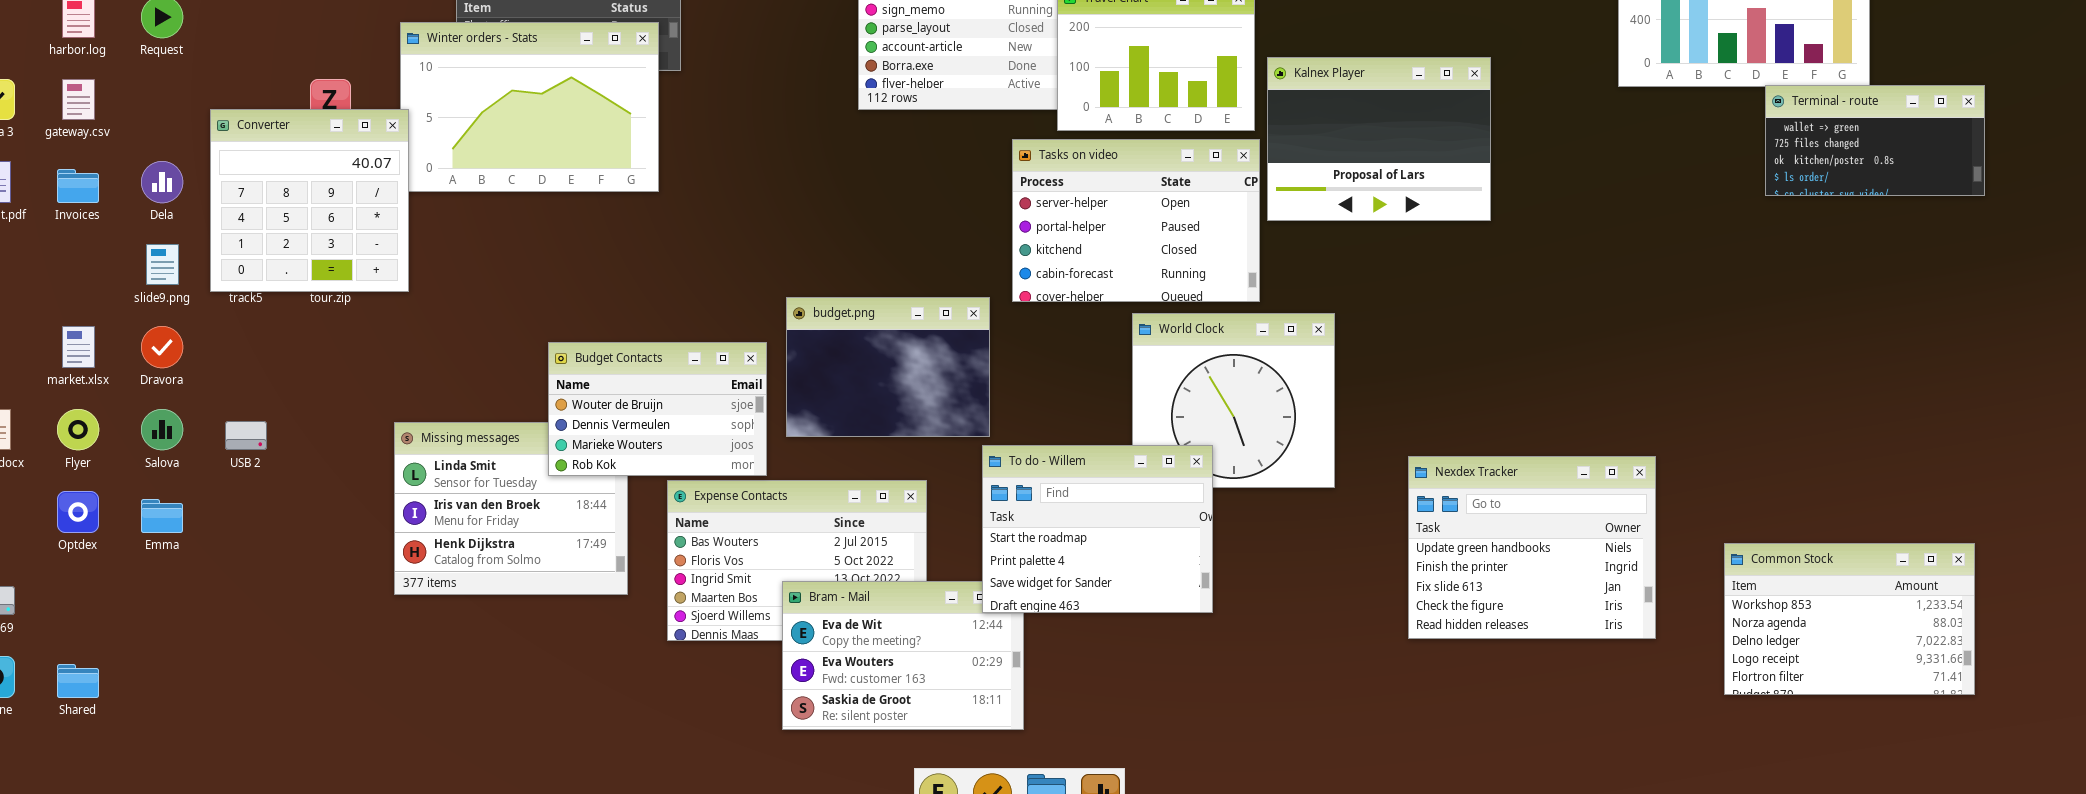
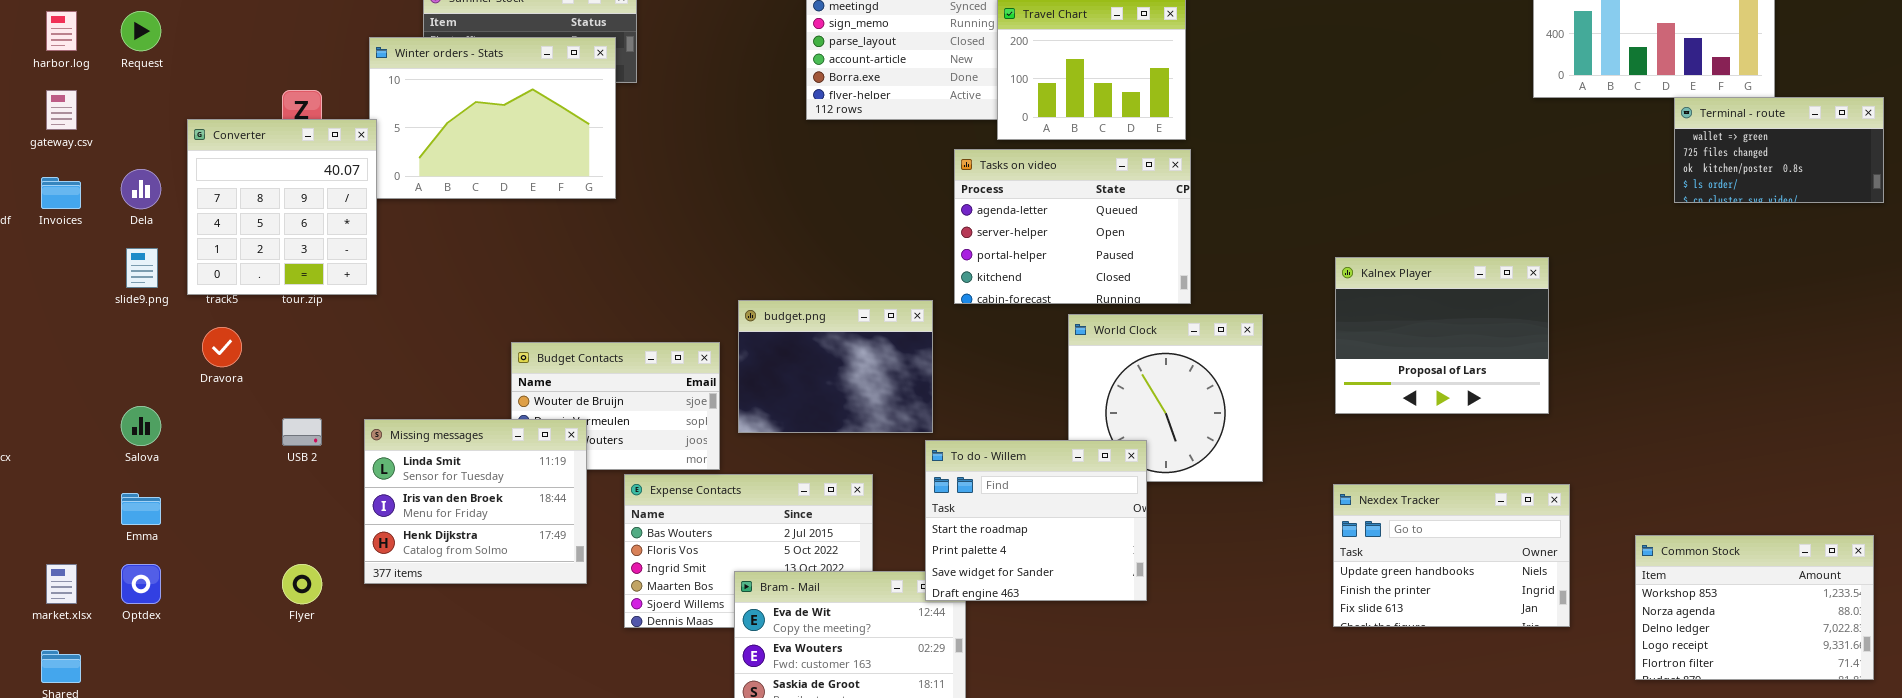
Kalnex Player: [1267,57,1491,221] -> [1335,257,1549,414], moved
Tasks on video: [1012,139,1260,302] -> [954,149,1191,304], scrolled up 1 row
market.xlsx: [62,326,95,368] -> [46,564,77,604], moved
Dravora: [141,326,183,368] -> [202,327,242,367], moved
Flyer: [57,409,99,450] -> [282,564,322,604], moved
USB 2: [225,421,267,450] -> [282,418,322,446], moved
Missing messages: [394,422,628,595] -> [364,419,587,584], raised
Nexdex Tracker: [1408,456,1656,639] -> [1333,484,1570,627], resized
Optdex: [57,491,99,533] -> [121,564,161,604], moved

